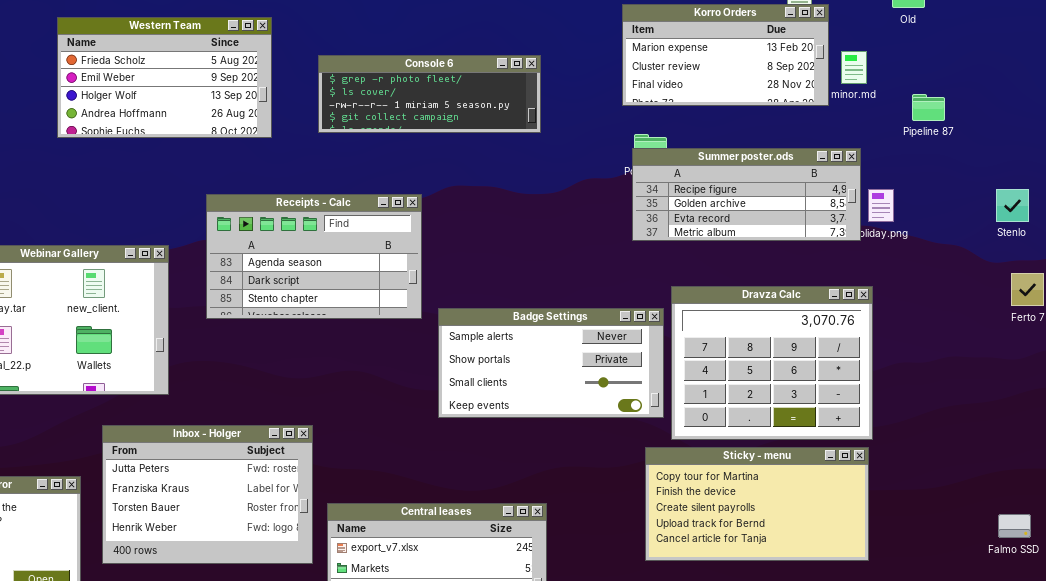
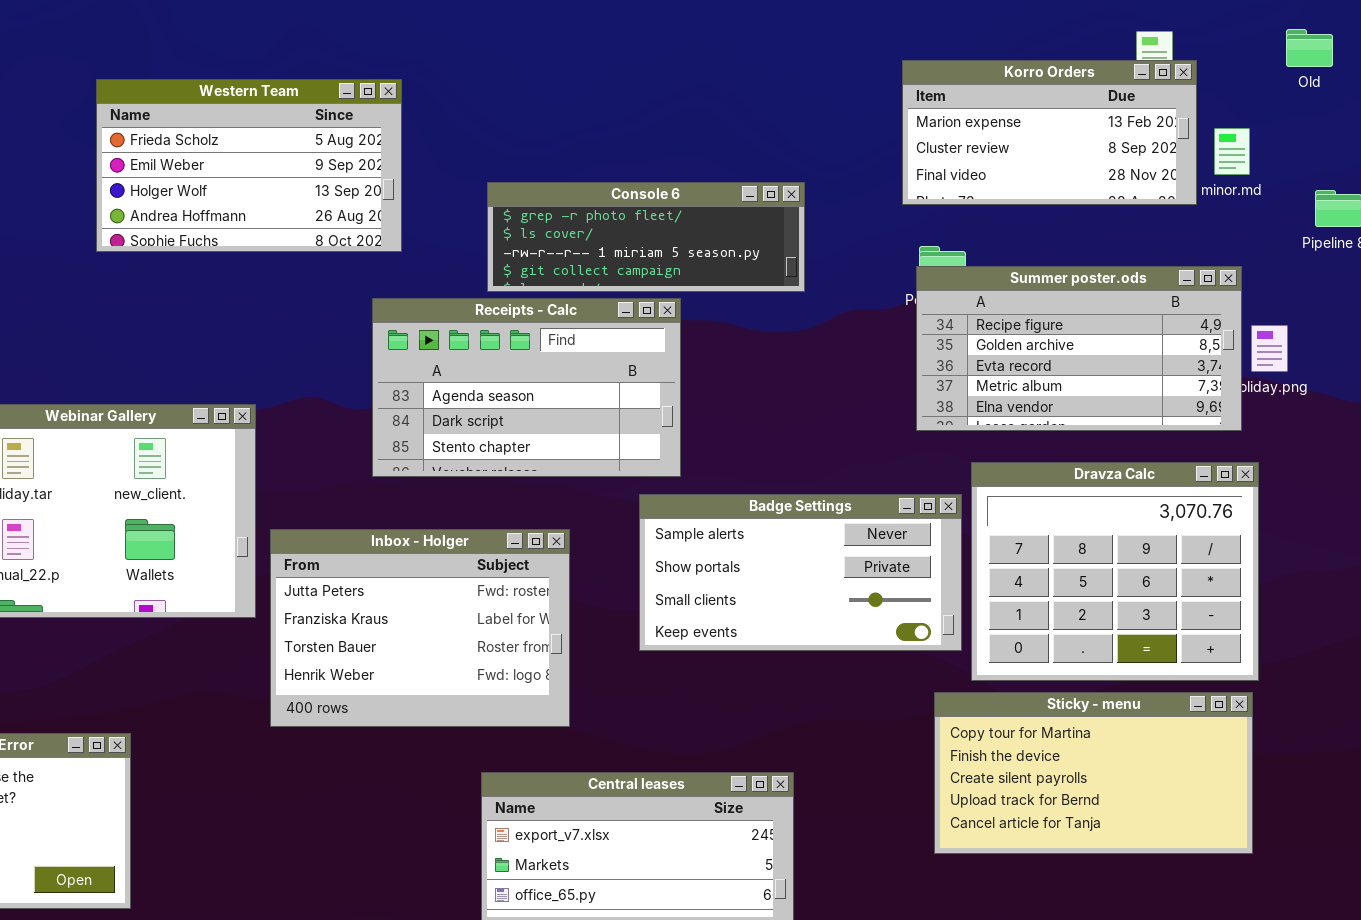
Console 6: [318,55,541,133] -> [487,182,805,292], moved
Summer poster.ods: [632,148,861,241] -> [916,266,1242,431], resized
Receipts - Calc: [206,194,422,319] -> [372,298,681,477], moved
Inbox - Holger: [102,425,313,564] -> [270,529,570,727], moved

